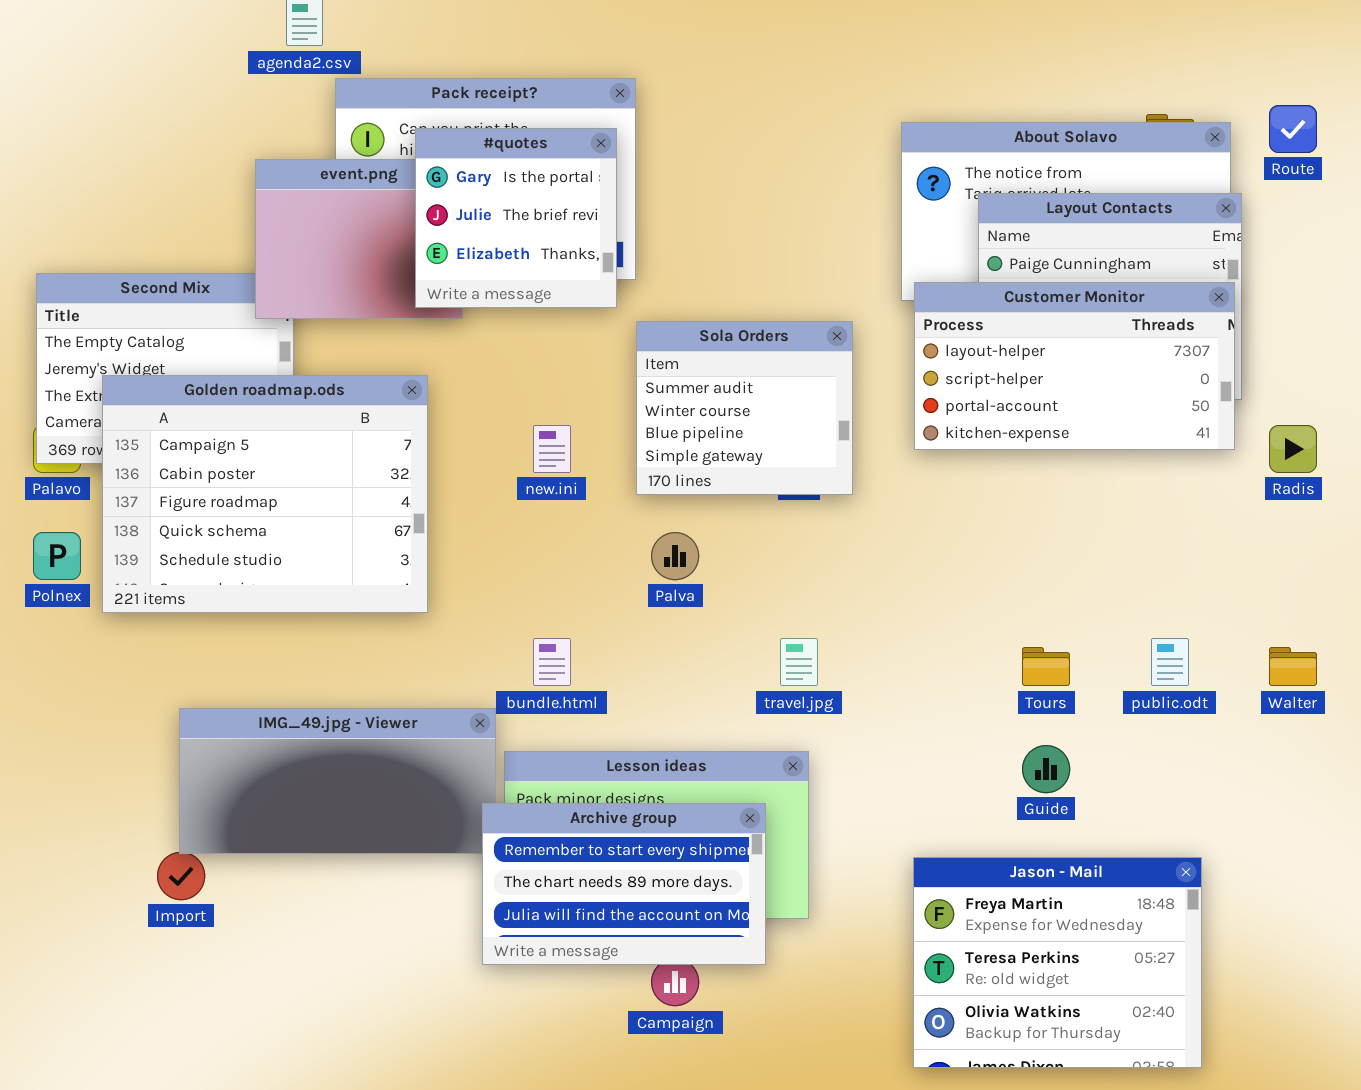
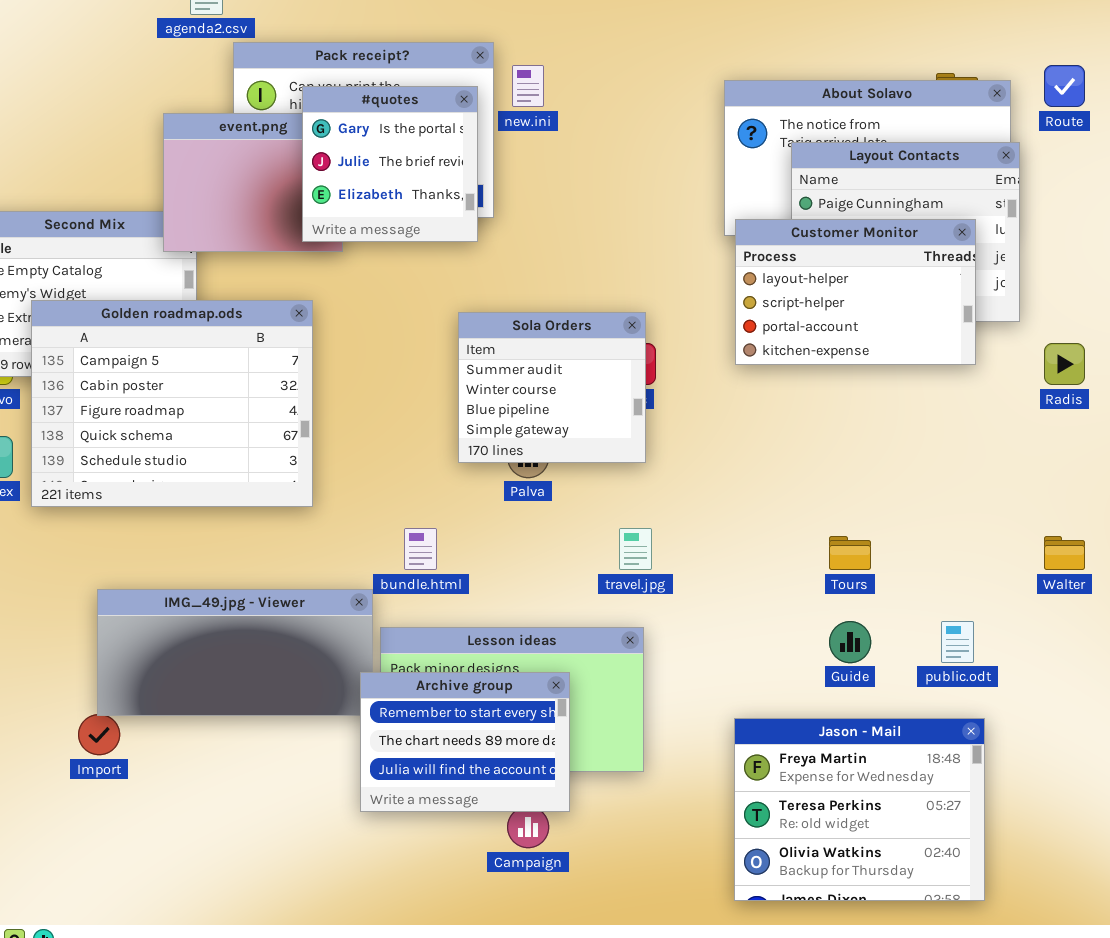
Customer Monitor: [914,282,1235,450] -> [735,219,976,365], resized
Sola Orders: [636,321,853,495] -> [458,312,646,463], moved
new.ini: [533,425,571,473] -> [512,65,544,107], moved
public.odt: [1151,638,1189,686] -> [941,621,974,663], moved
Archive group: [482,803,766,965] -> [360,672,570,812], resized

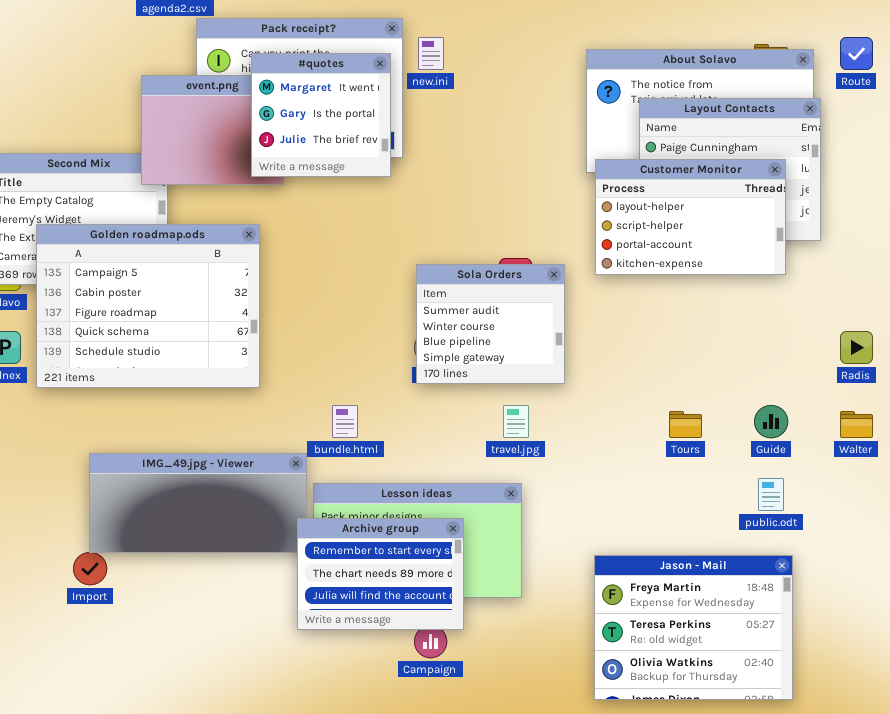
#quotes: [302,86,478,242] -> [251,53,391,177], scrolled up 1 row
Sola Orders: [458,312,646,463] -> [416,264,565,384], moved
Radis: [1044,343,1085,385] -> [840,331,873,364], moved
Guide: [829,621,871,663] -> [754,405,788,438], moved

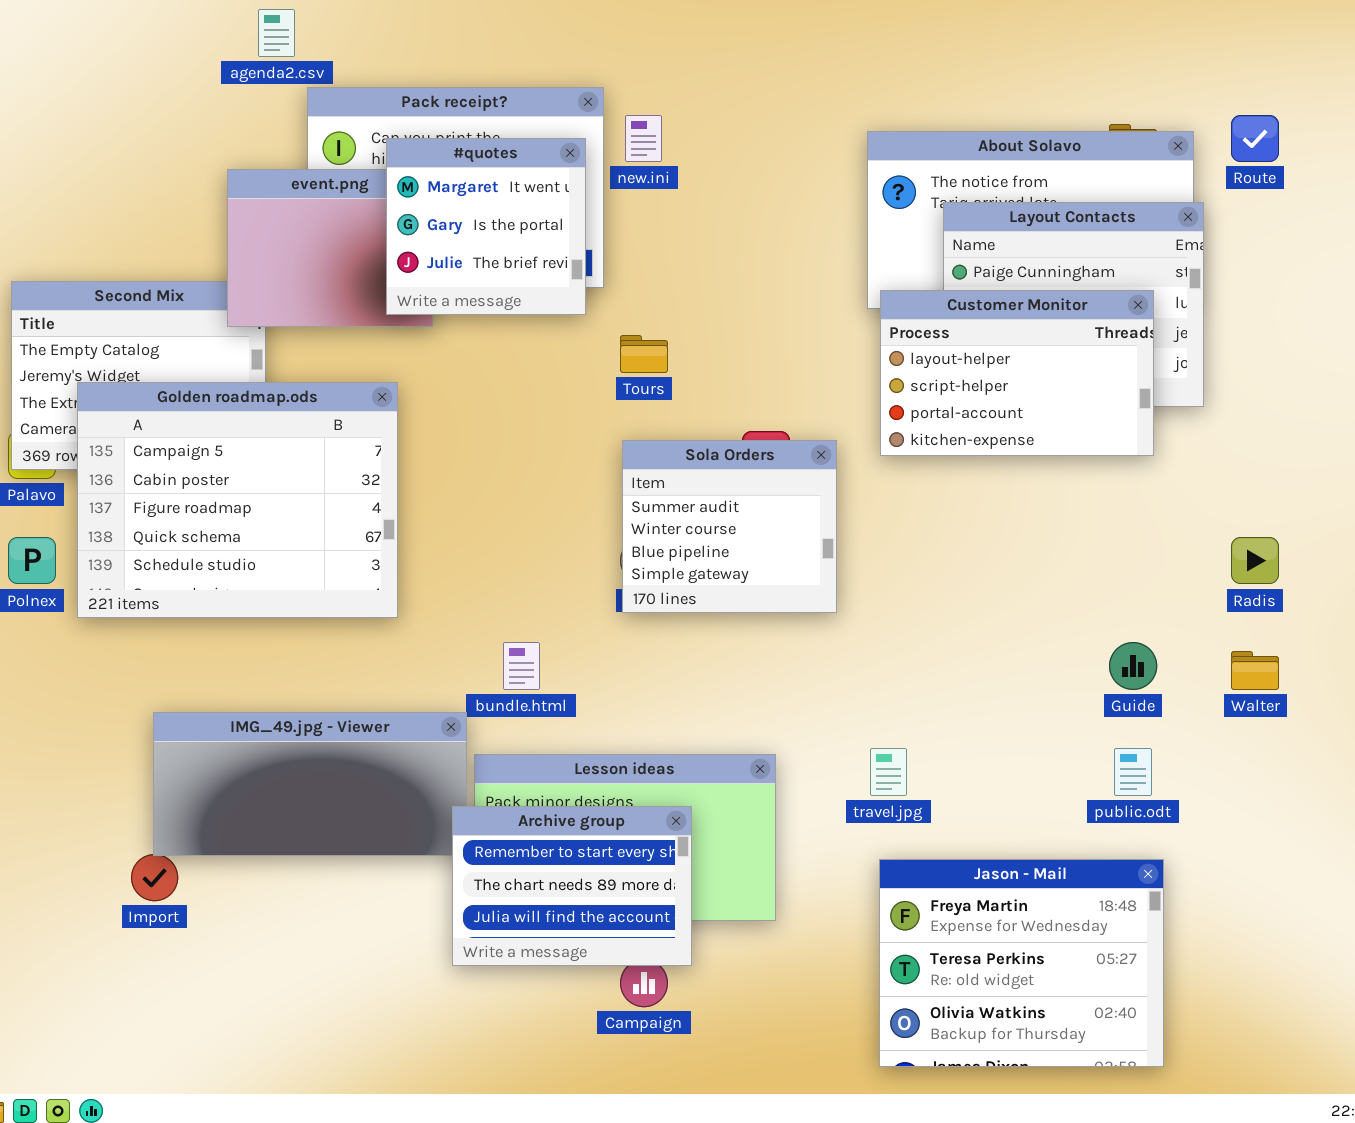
travel.jpg: [503,405,529,438] -> [870,748,907,796], moved
Tours: [669,411,702,438] -> [620,335,668,373], moved

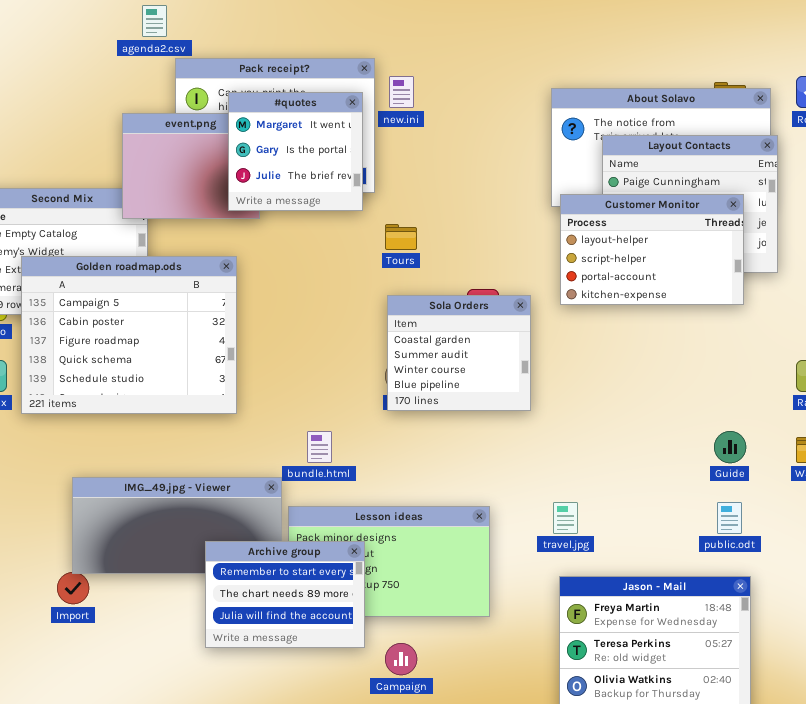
Sola Orders: [622,440,837,613] -> [387,295,531,411], scrolled up 1 row
Archive group: [452,806,692,966] -> [205,541,365,648], moved

